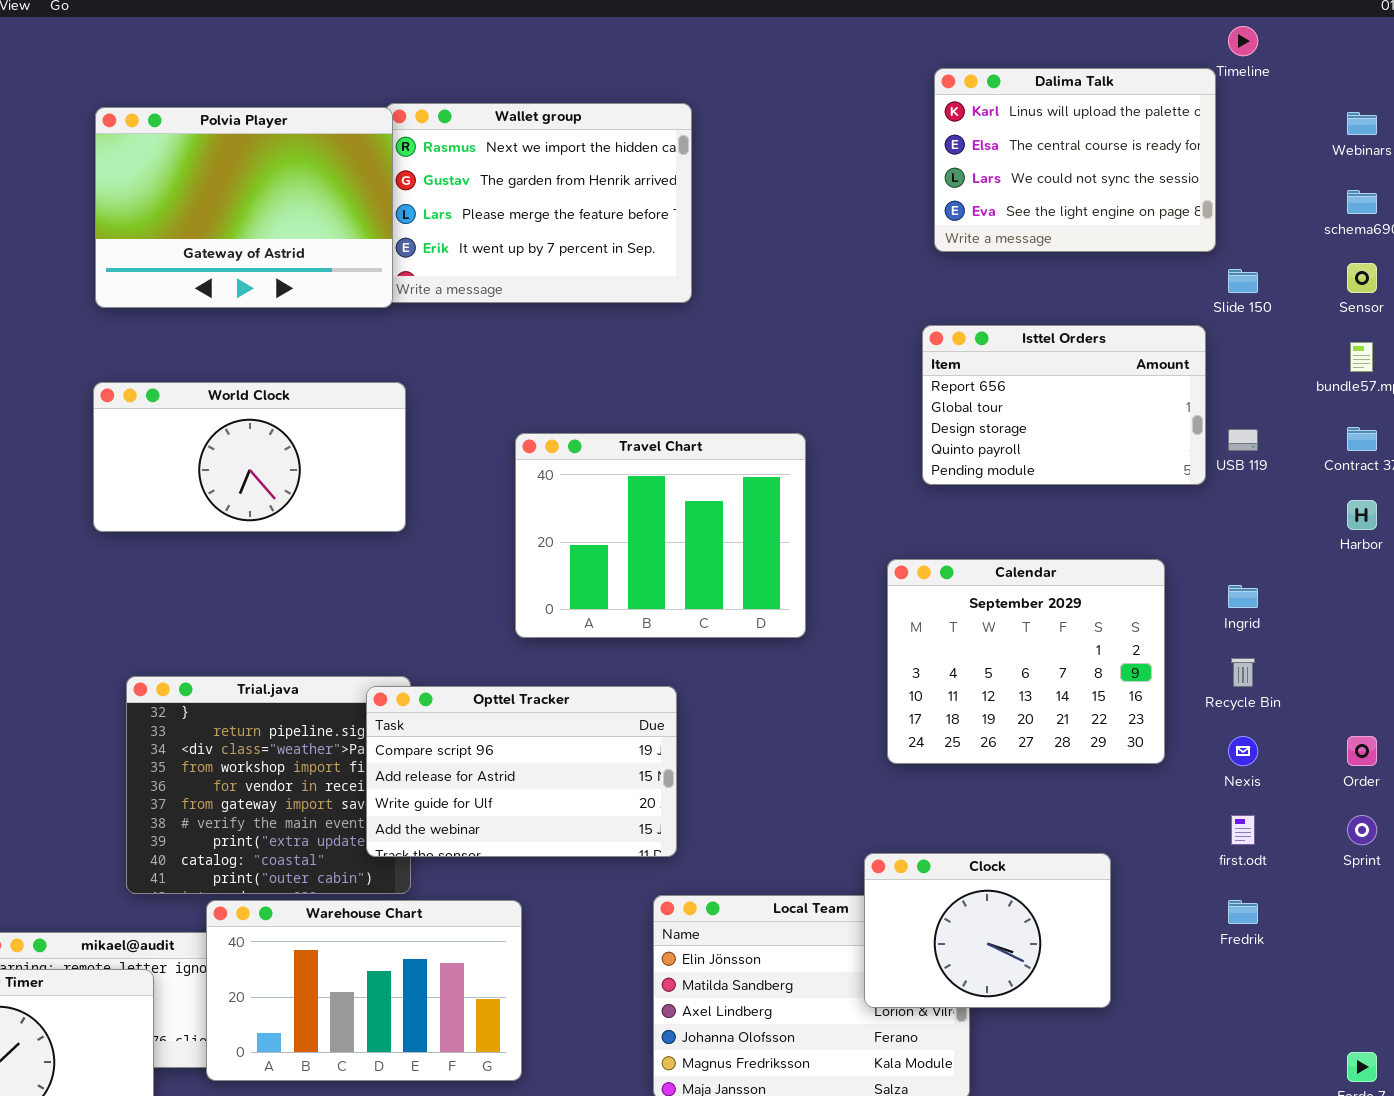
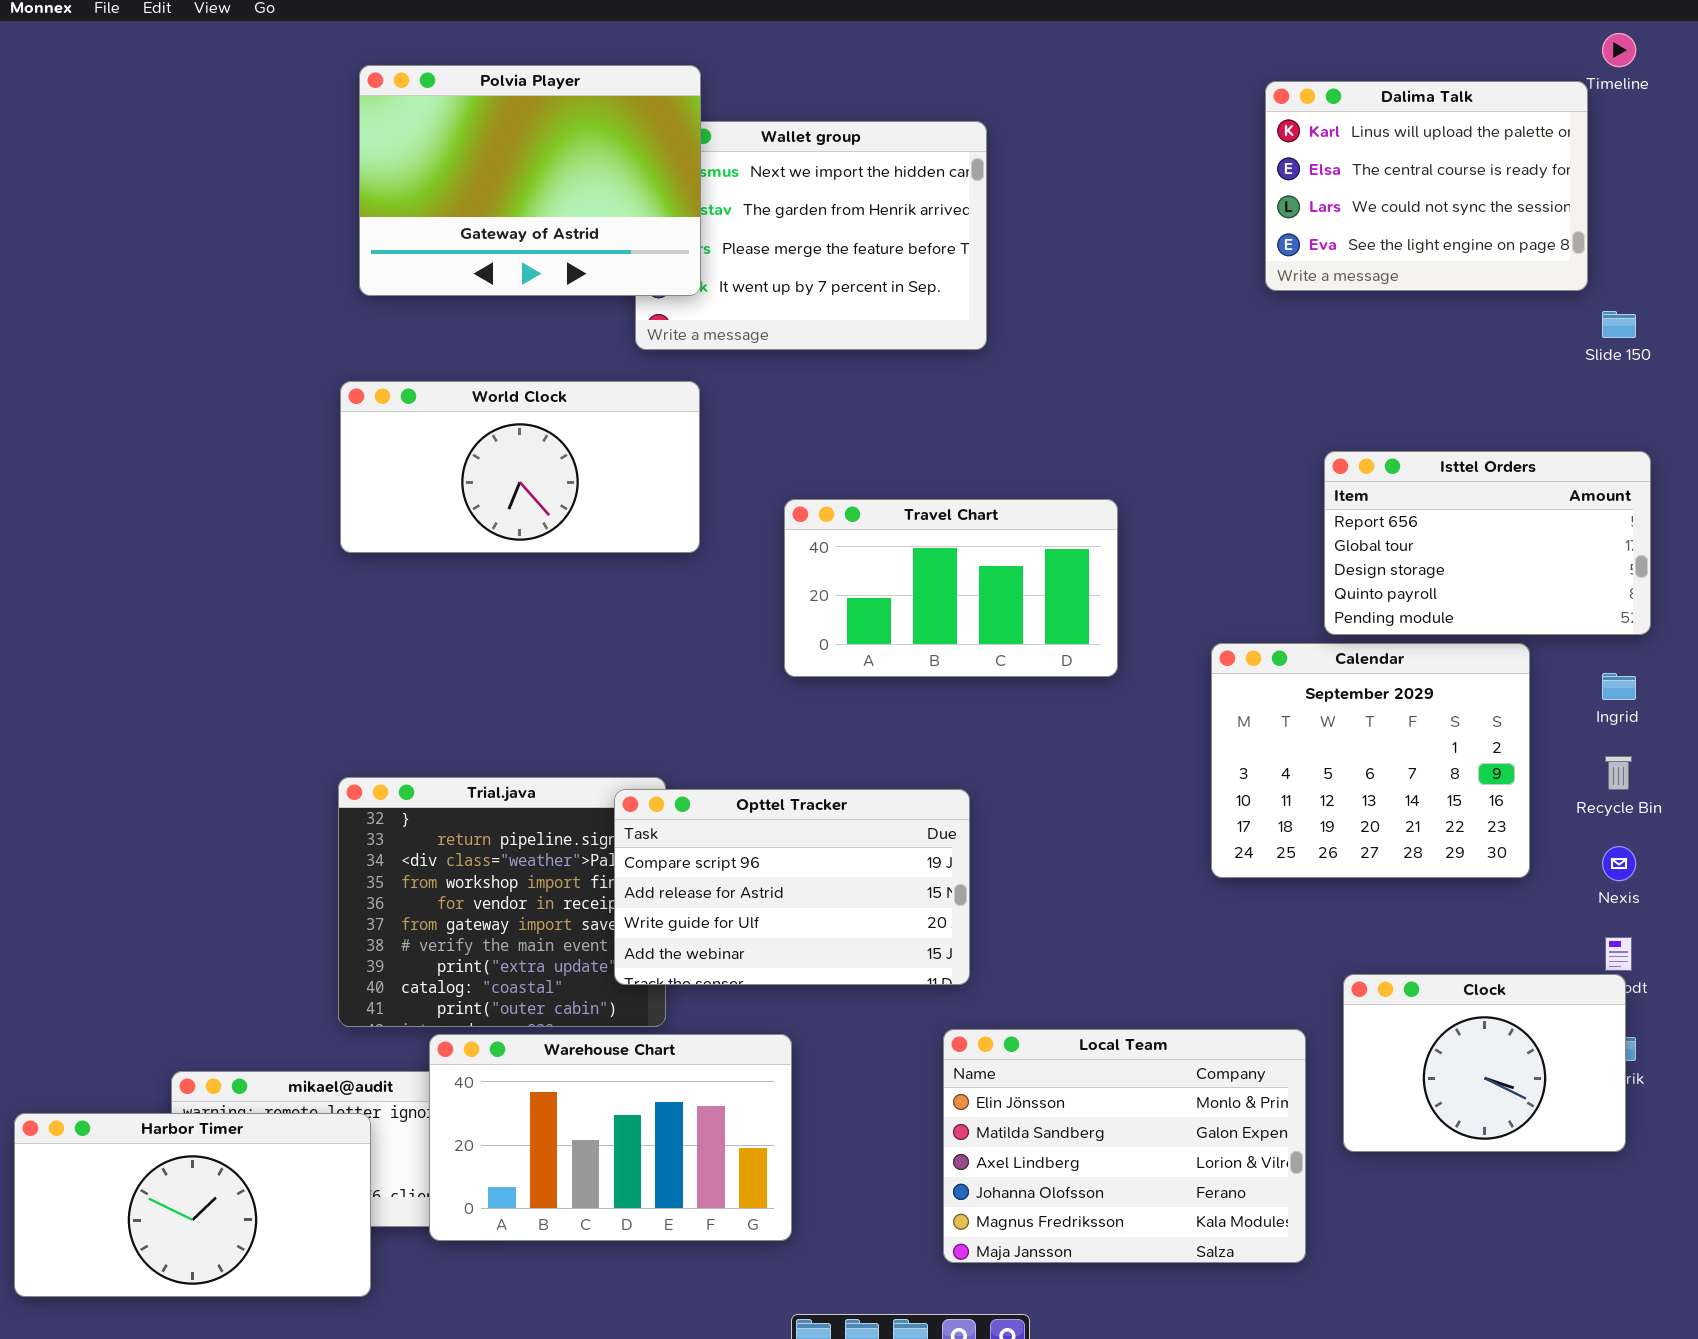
Polvia Player: [95,107,393,308] -> [359,65,701,296], moved
Isttel Orders: [922,325,1206,485] -> [1324,451,1651,635], moved
World Clock: [93,382,406,532] -> [340,381,700,553], moved
Travel Chart: [515,433,806,638] -> [784,499,1118,677], resized
Clock: [864,853,1111,1008] -> [1343,974,1626,1152], moved

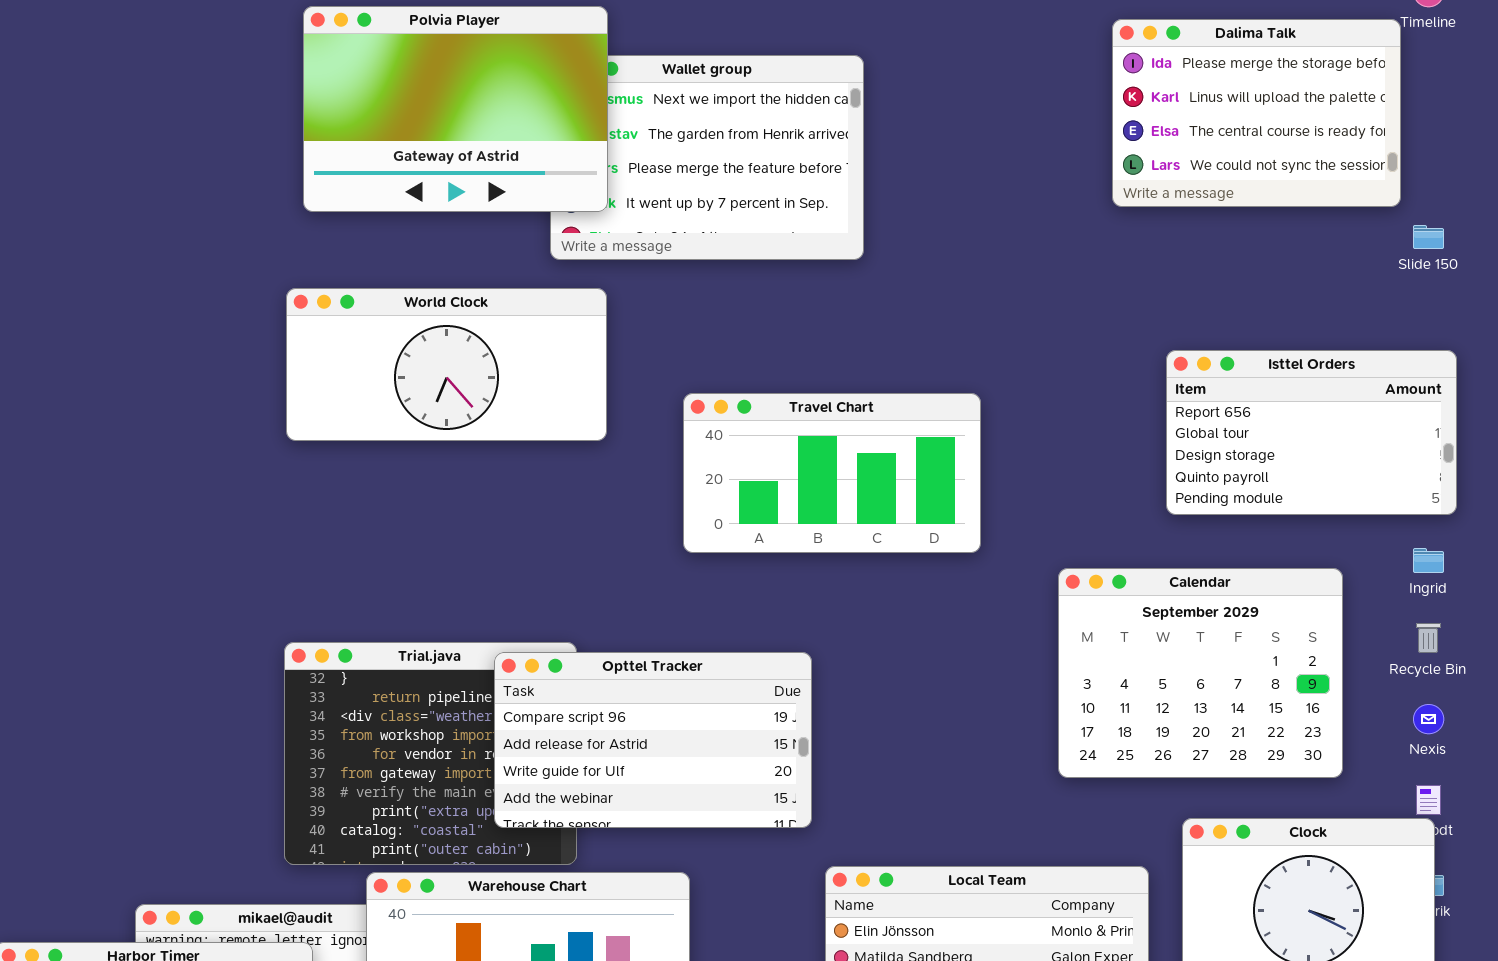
Dalima Talk: [1265,81,1588,291] -> [1112,19,1401,207], scrolled up 1 row
Calendar: [1211,643,1530,878] -> [1058,568,1343,778], moved
Opttel Tracker: [614,789,970,985] -> [494,652,812,828], moved

